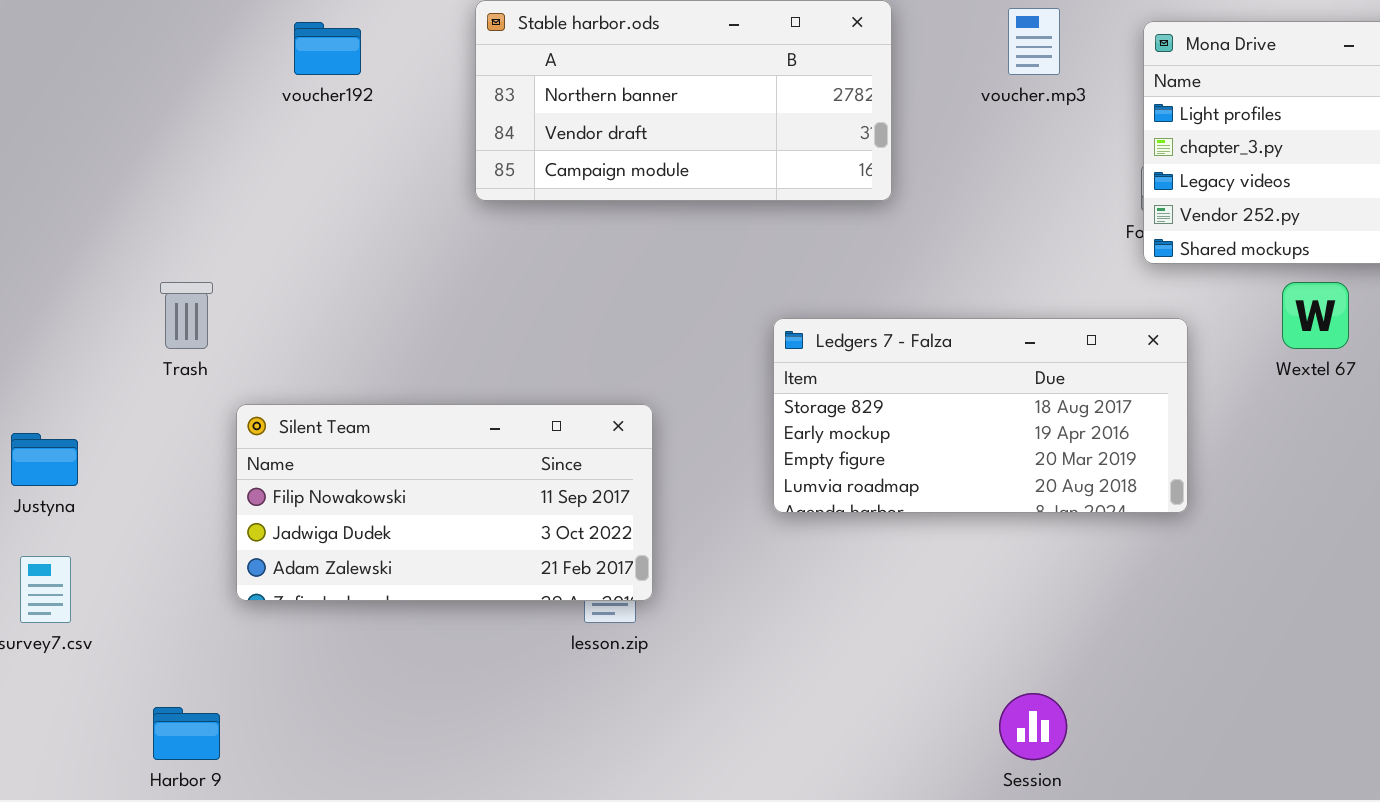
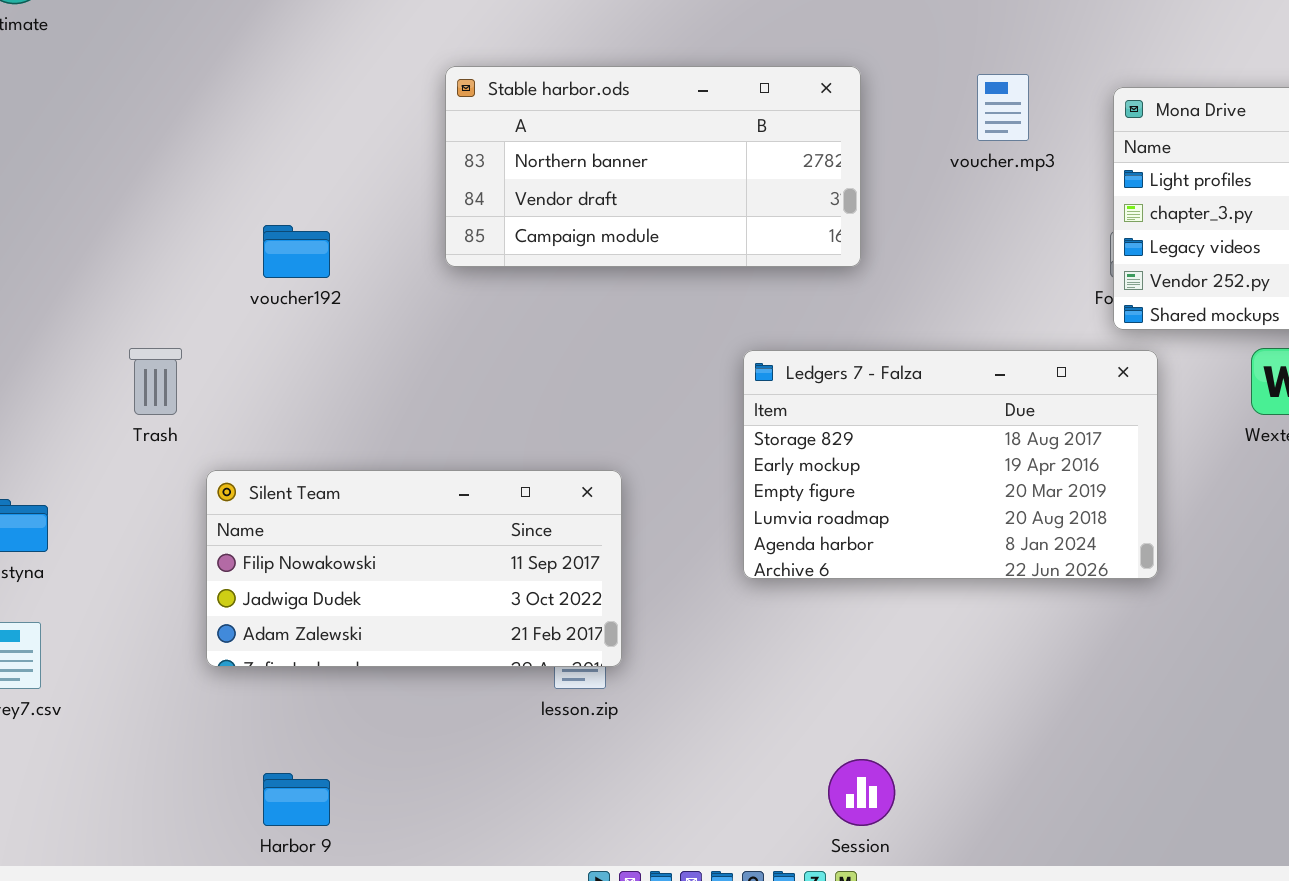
voucher192: [294,22,361,75] -> [263,225,330,278], moved
Ledgers 7 - Falza: [773,318,1188,513] -> [743,350,1158,579], resized
Session: [999,693,1067,760] -> [828,759,895,826], moved
Harbor 9: [153,707,220,760] -> [263,773,330,826], moved

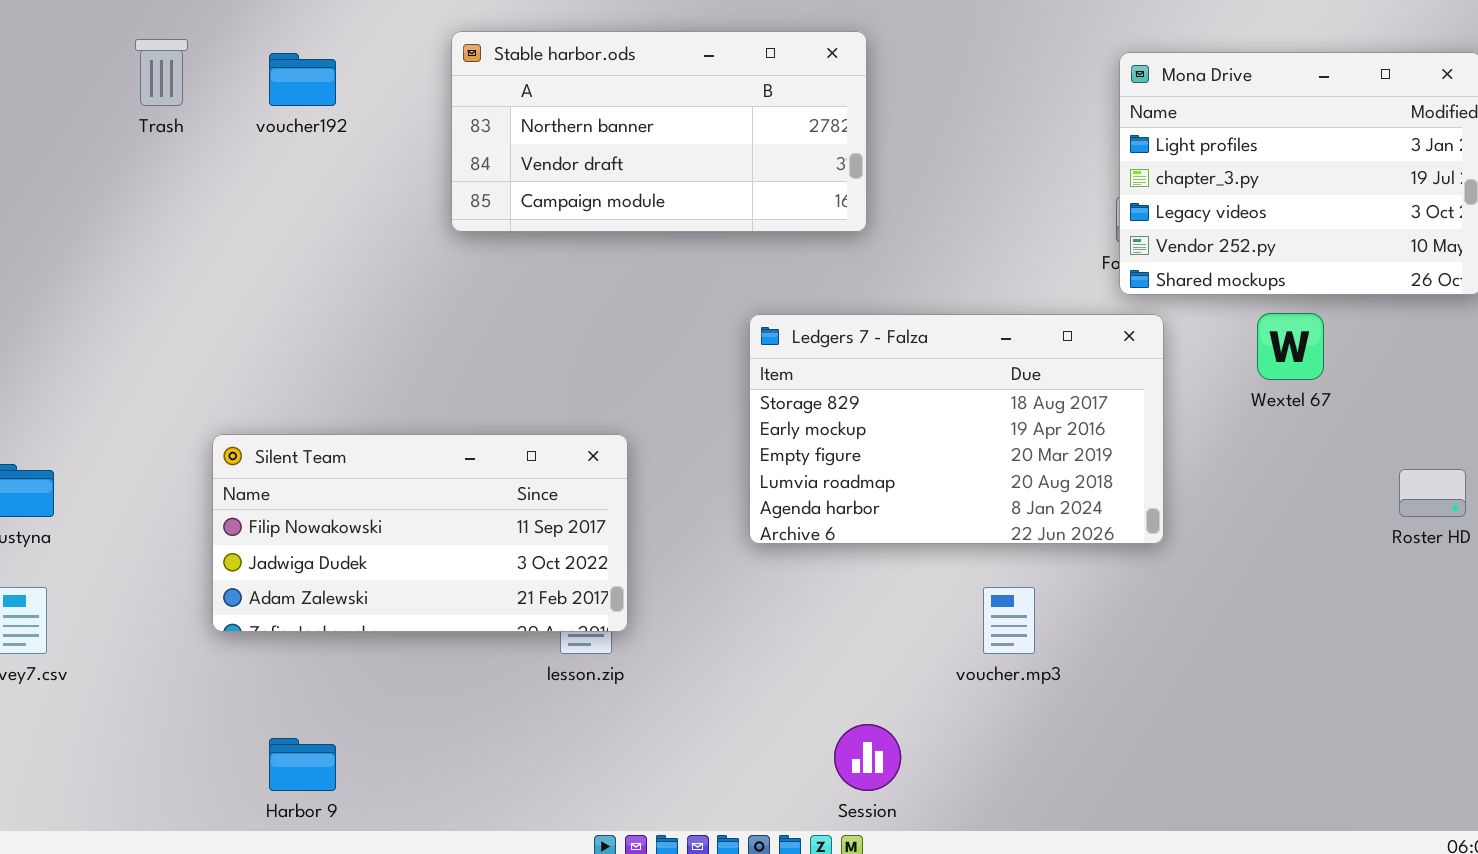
voucher.mp3: [977,74,1029,141] -> [983,587,1035,654], moved
voucher192: [263,225,330,278] -> [269,53,336,106], moved
Trash: [129,348,182,415] -> [135,39,188,106], moved

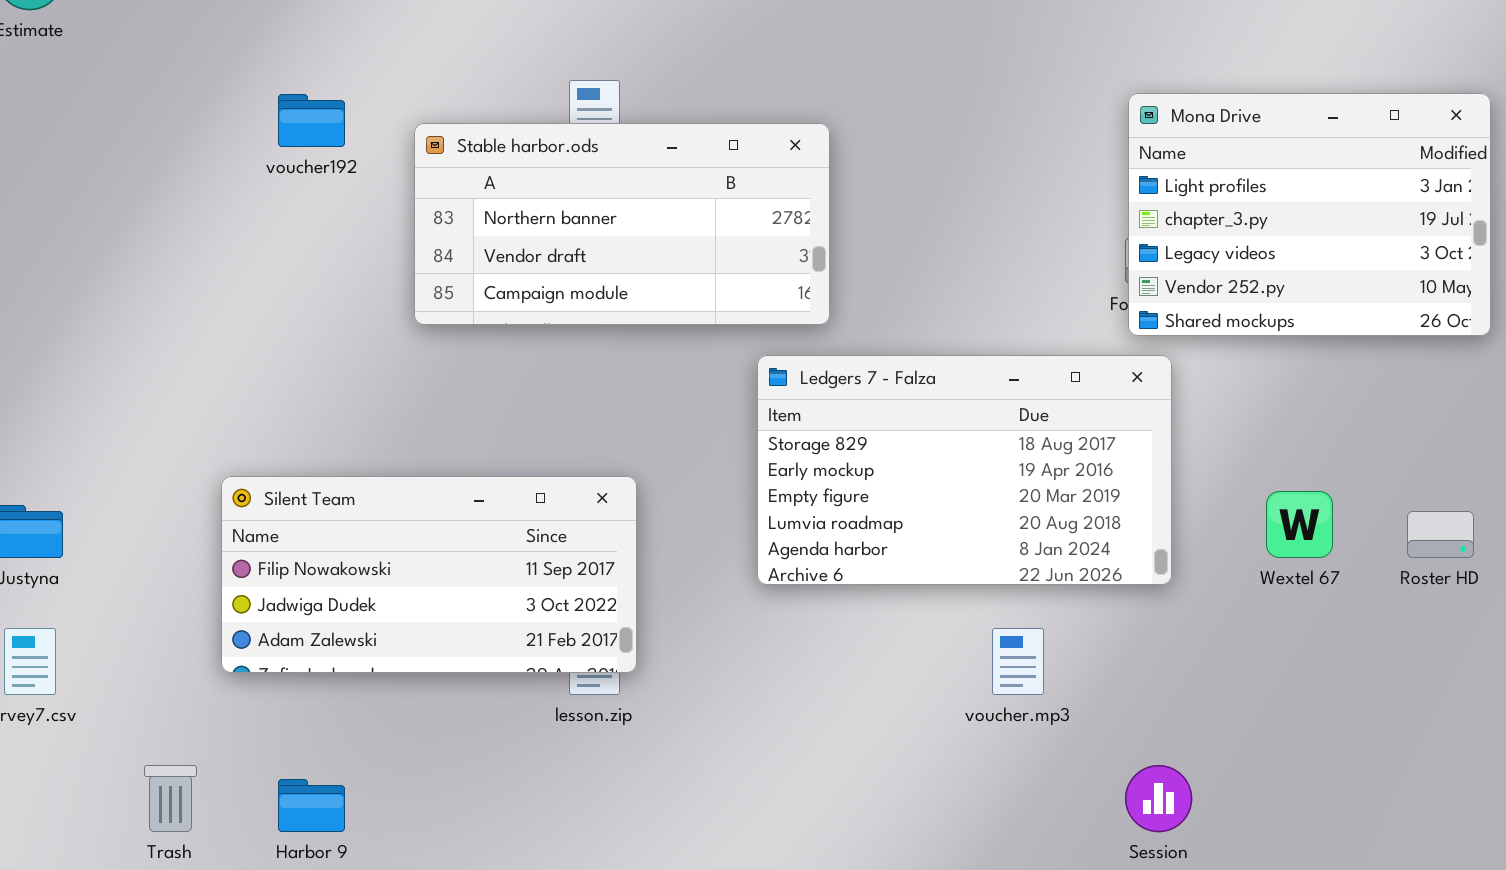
Stable harbor.ods: [451,31,867,232] -> [414,123,830,325], moved
Trash: [135,39,188,106] -> [144,765,197,832], moved
Wextel 67: [1257,313,1324,380] -> [1266,491,1333,558], moved
Session: [834,724,901,791] -> [1125,765,1192,832], moved

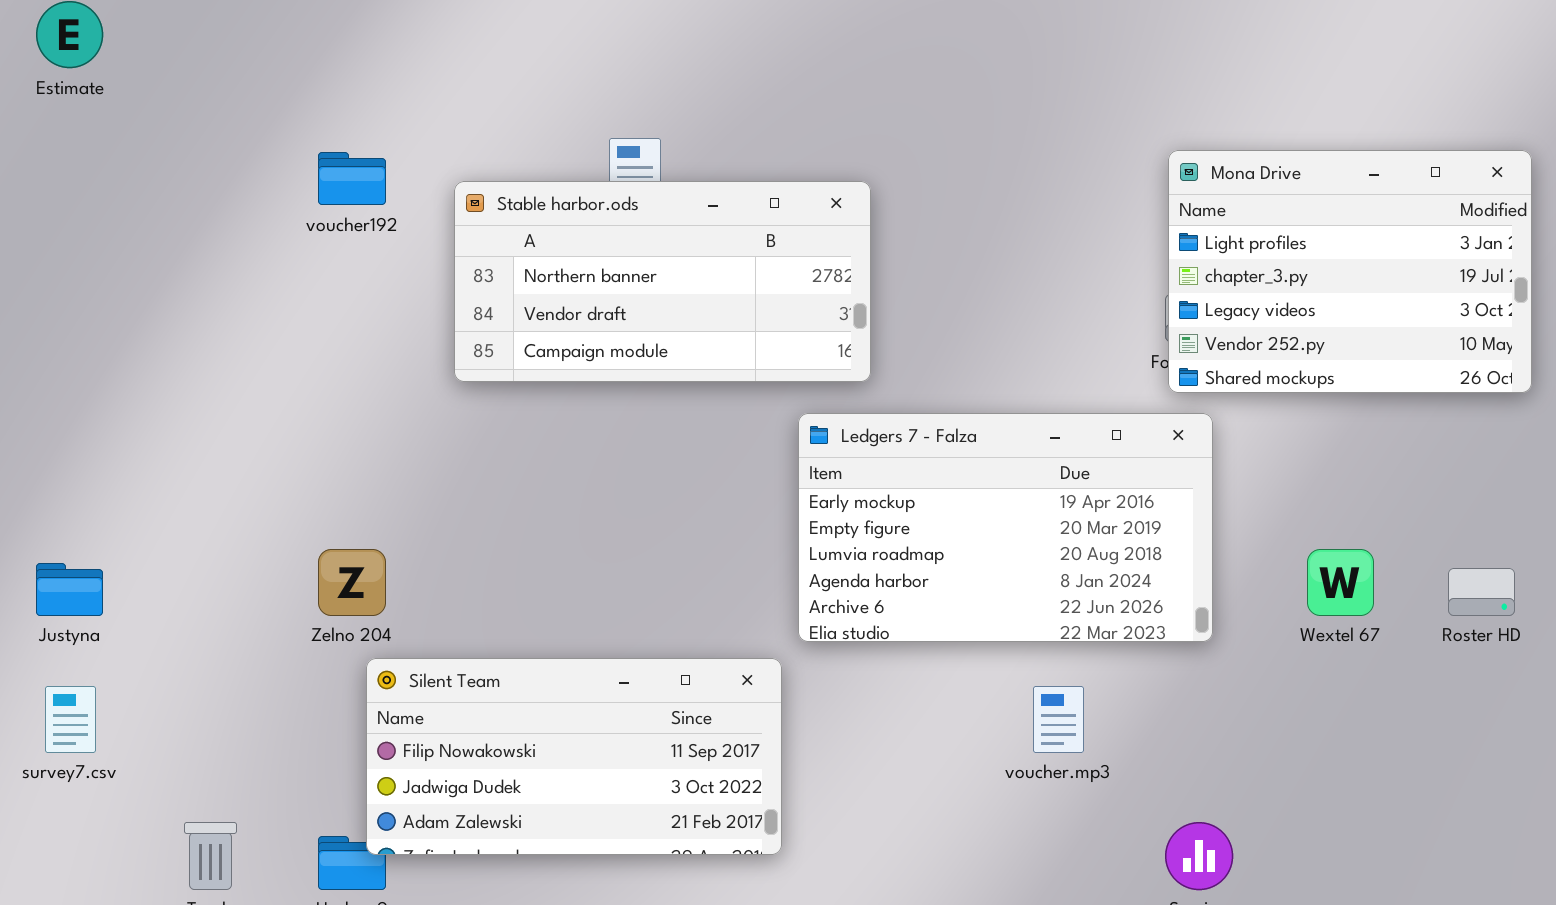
Ledgers 7 - Falza: [757,355,1172,585] -> [798,413,1213,642], scrolled down 1 row
Silent Team: [221,476,637,673] -> [366,658,782,855], moved

